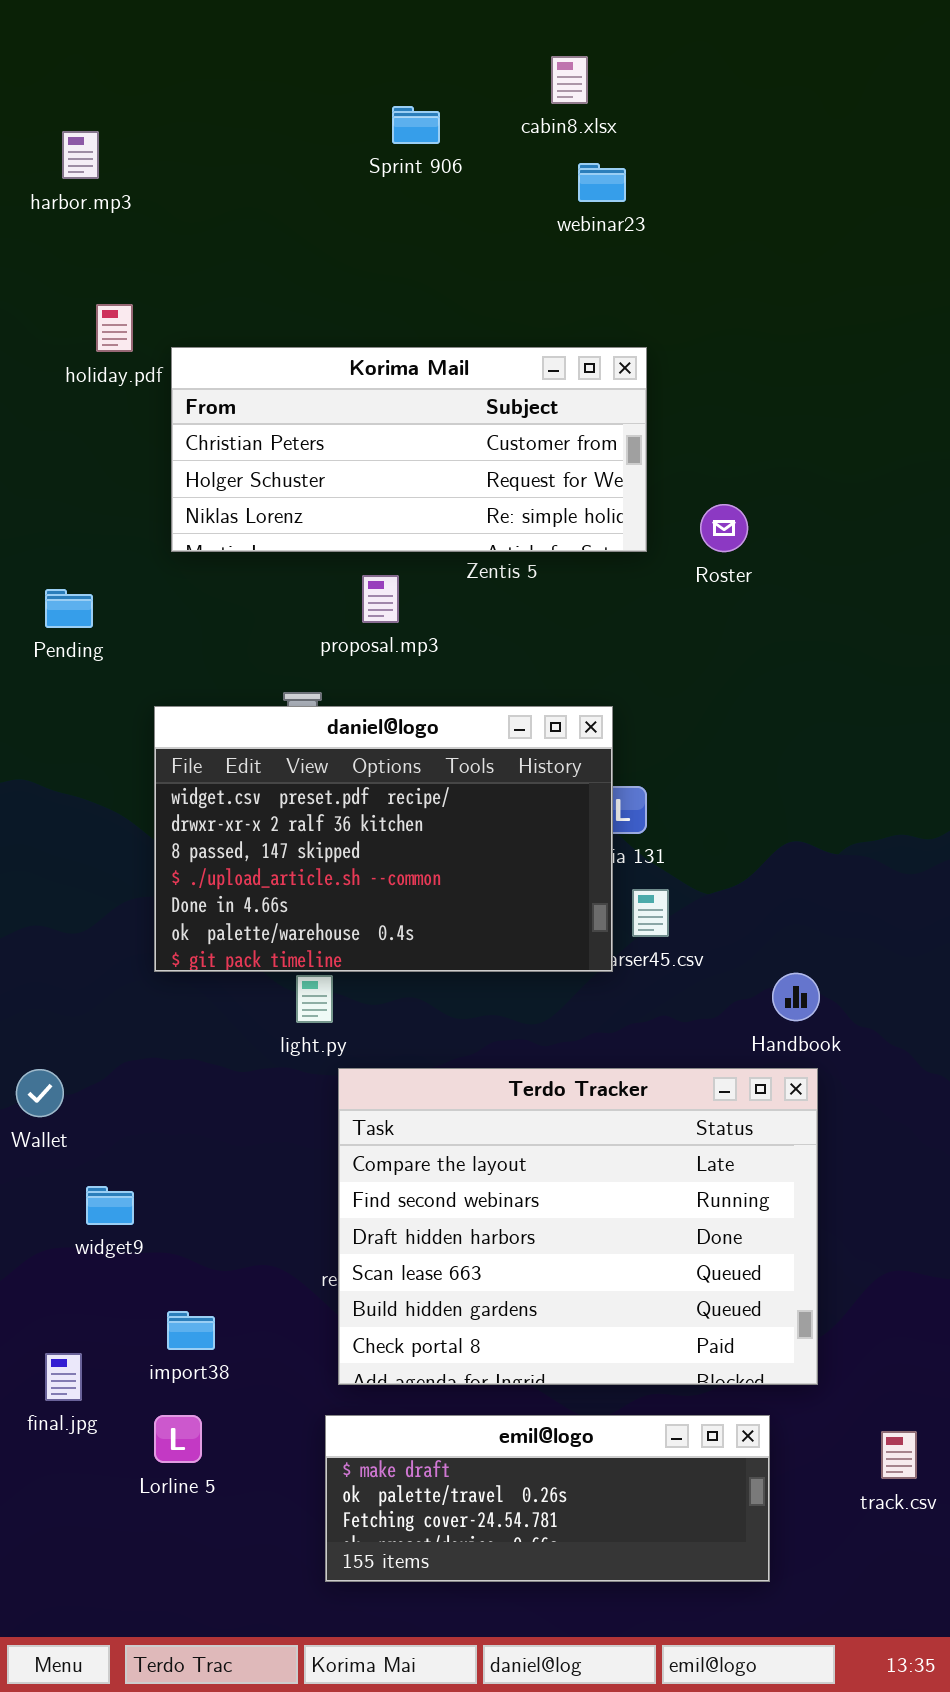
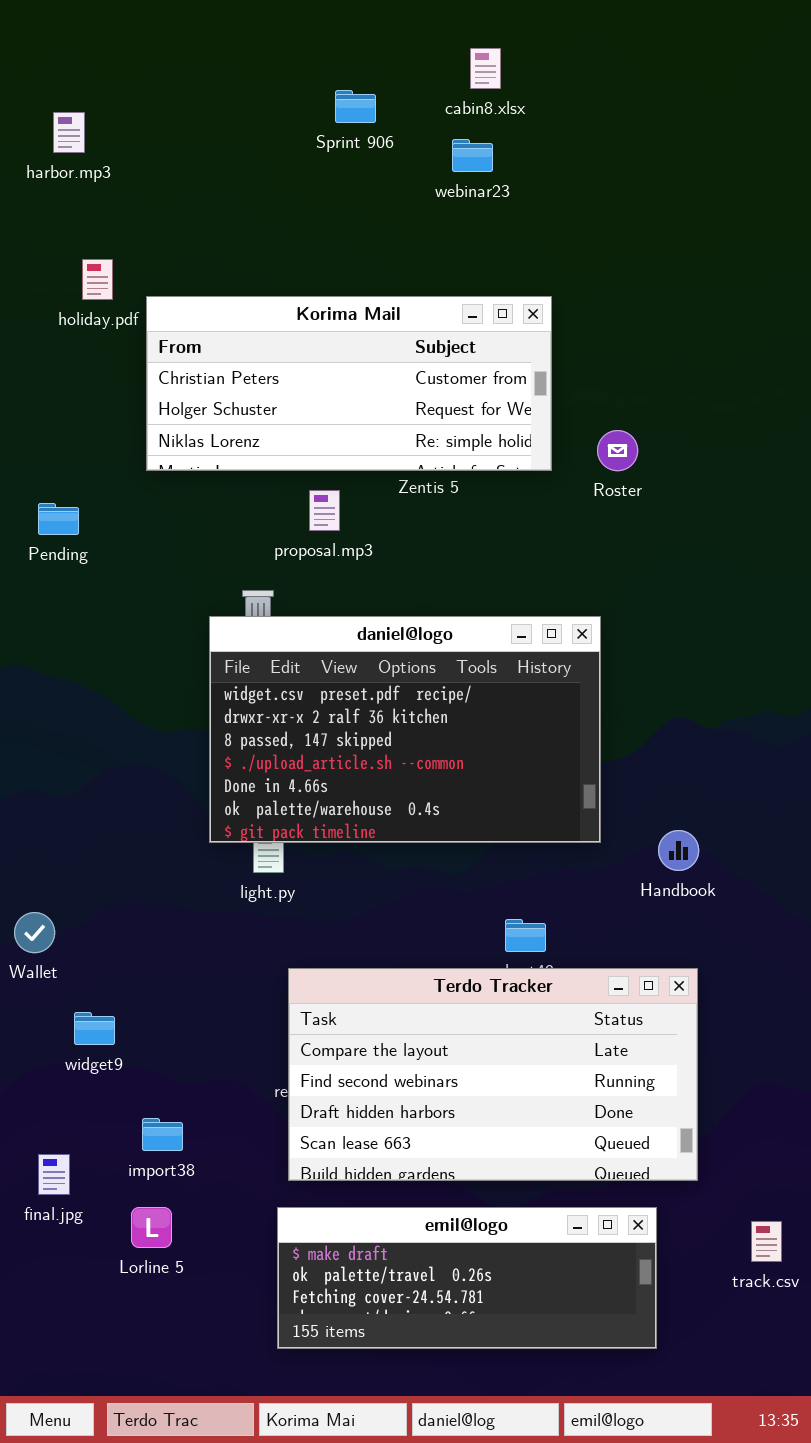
webinar23: [578,163,626,202] -> [452,139,493,172], moved
daniel@logo: [154,706,613,972] -> [209,616,601,843], moved
Terdo Tracker: [338,1068,818,1385] -> [288,968,698,1181], resized

